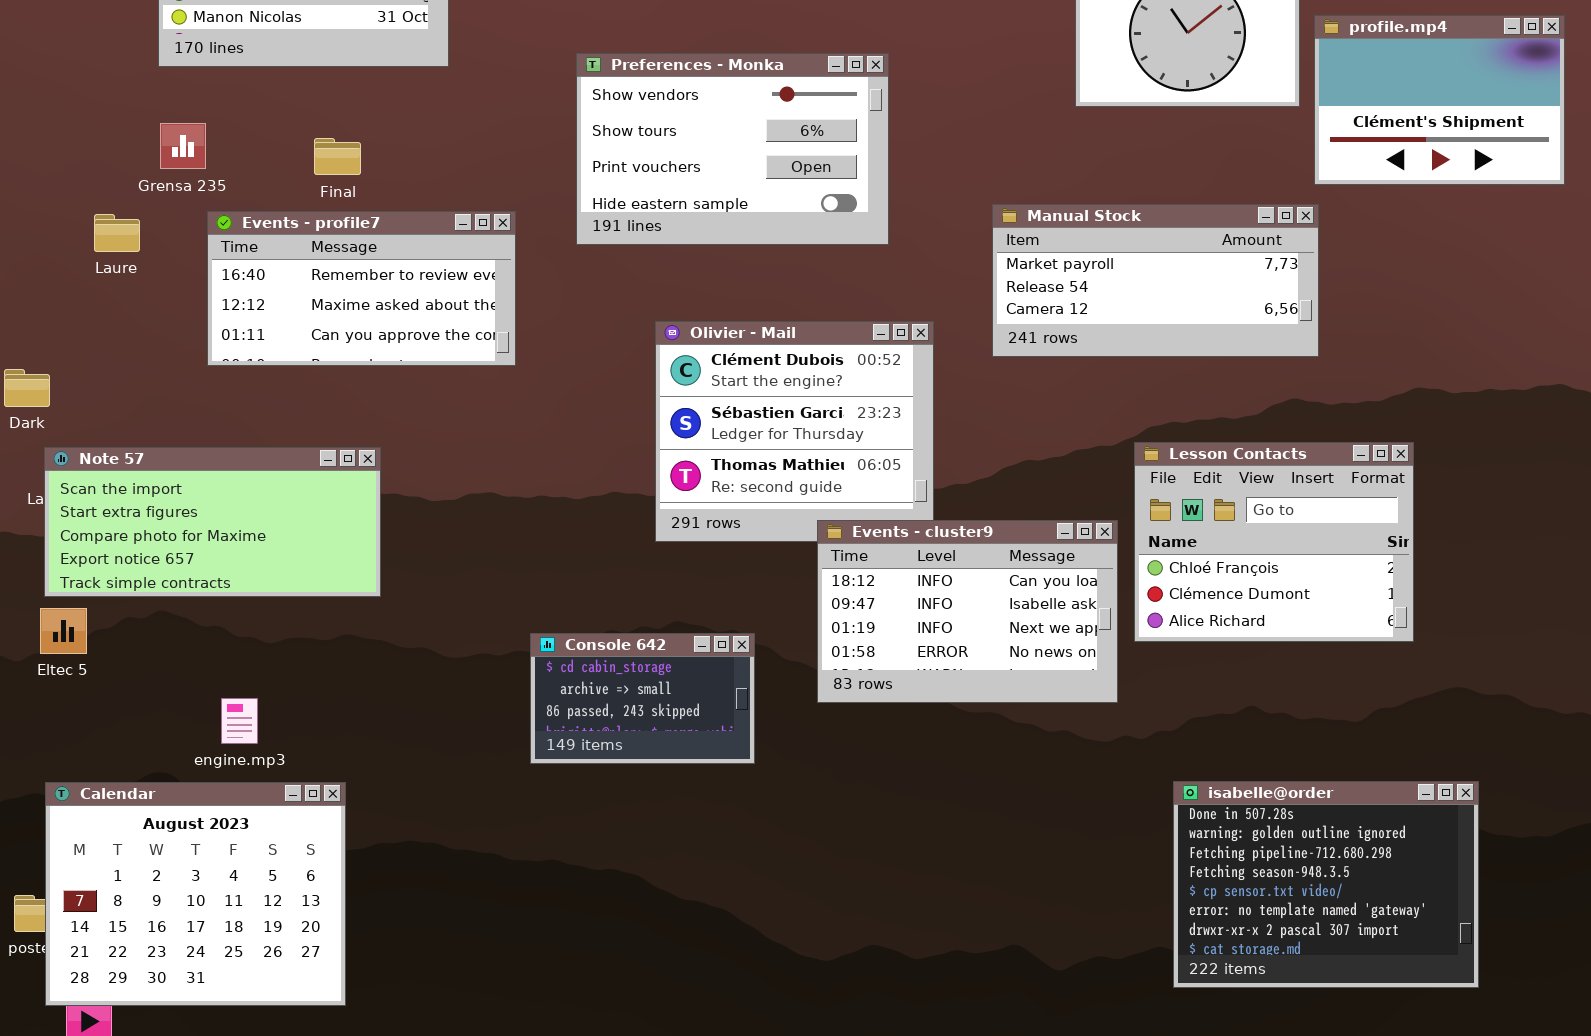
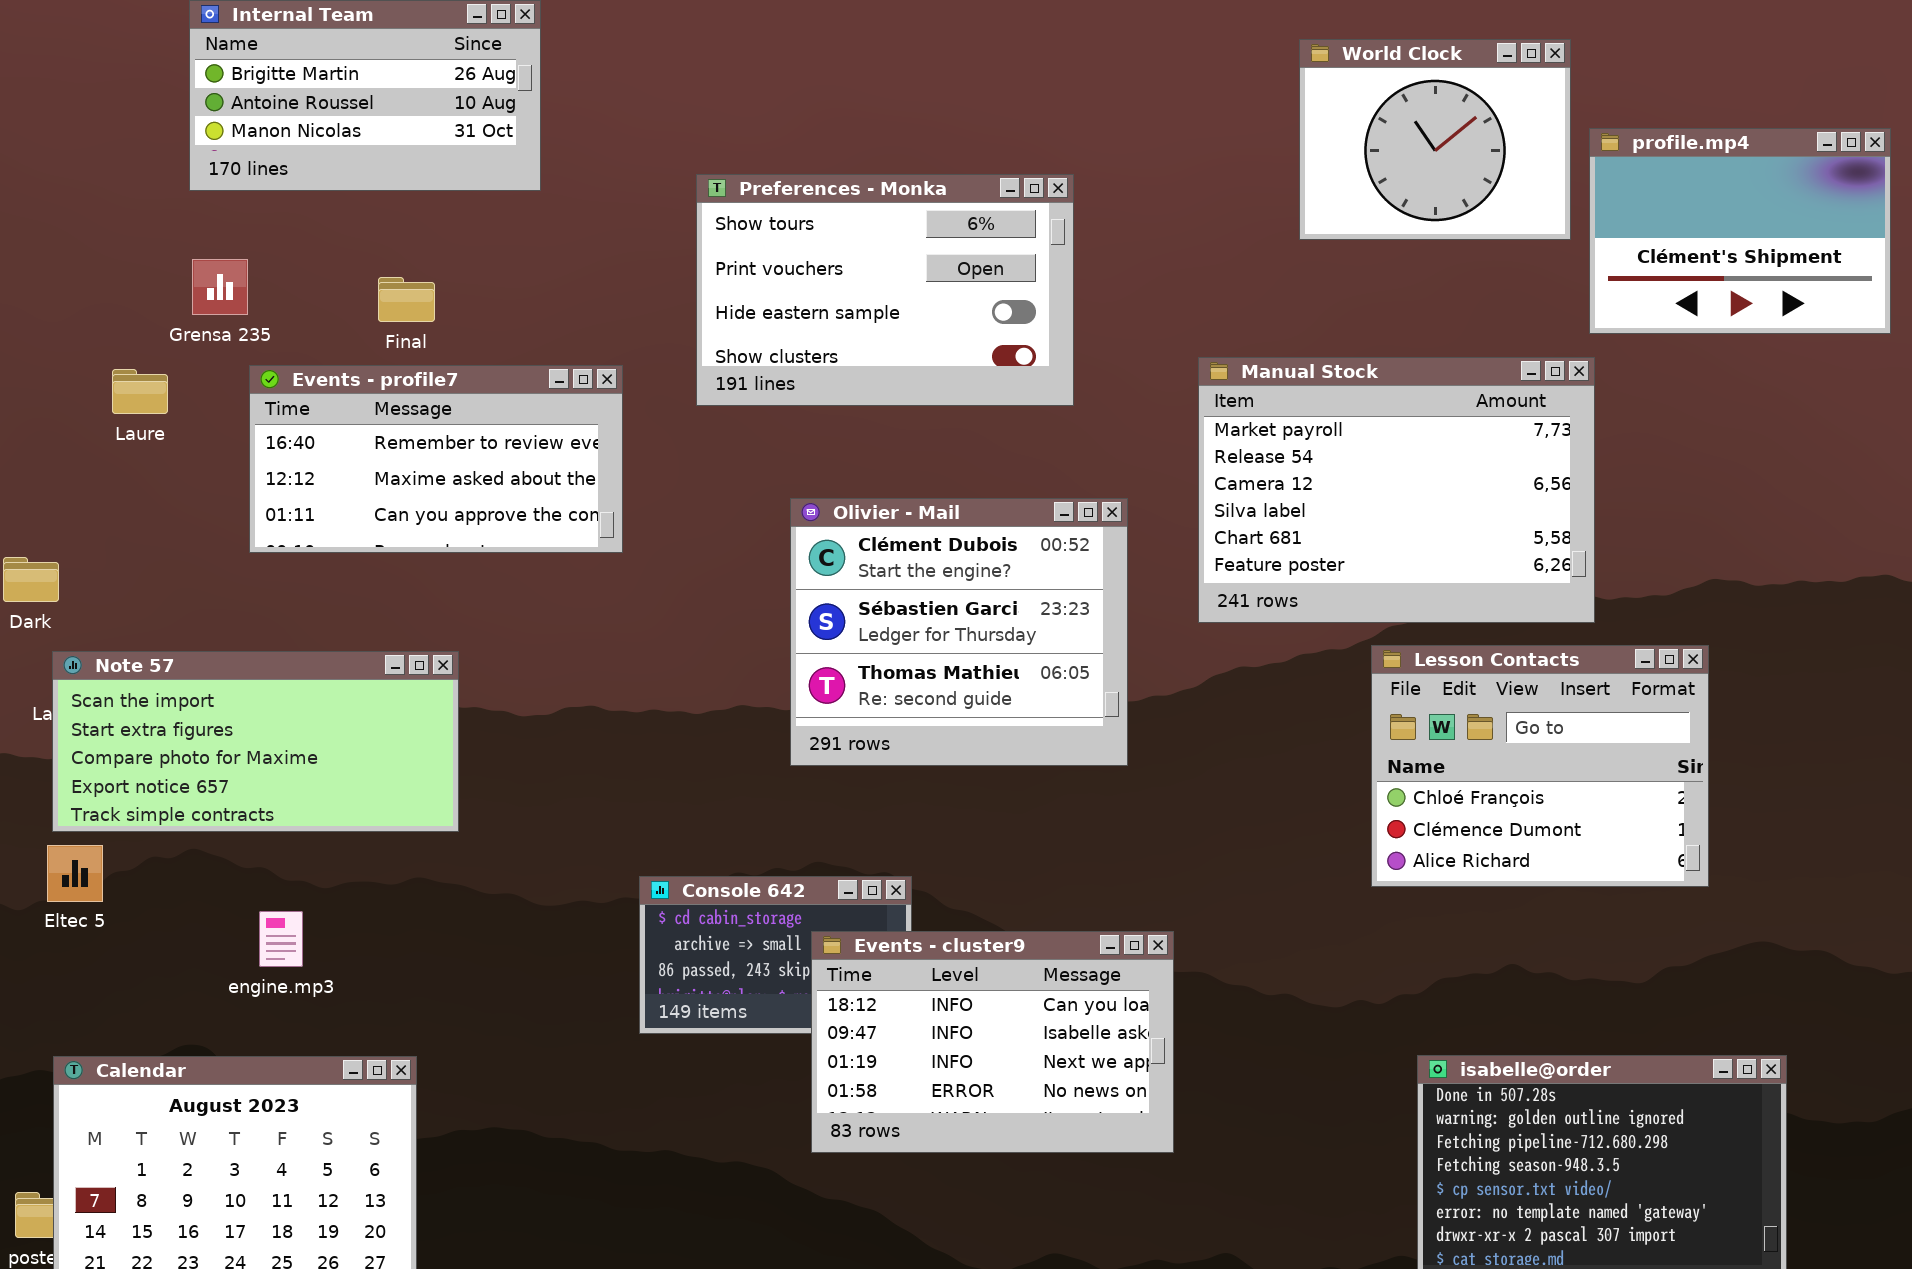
Preferences - Monka: [576,53,889,245] -> [696,174,1074,406], scrolled down 1 row
Manual Stock: [992,204,1319,357] -> [1198,357,1595,623], resized
Events - cluster9: [817,520,1118,703] -> [811,931,1174,1153], moved
engine.mp3: [221,698,258,744] -> [259,911,303,967], moved

